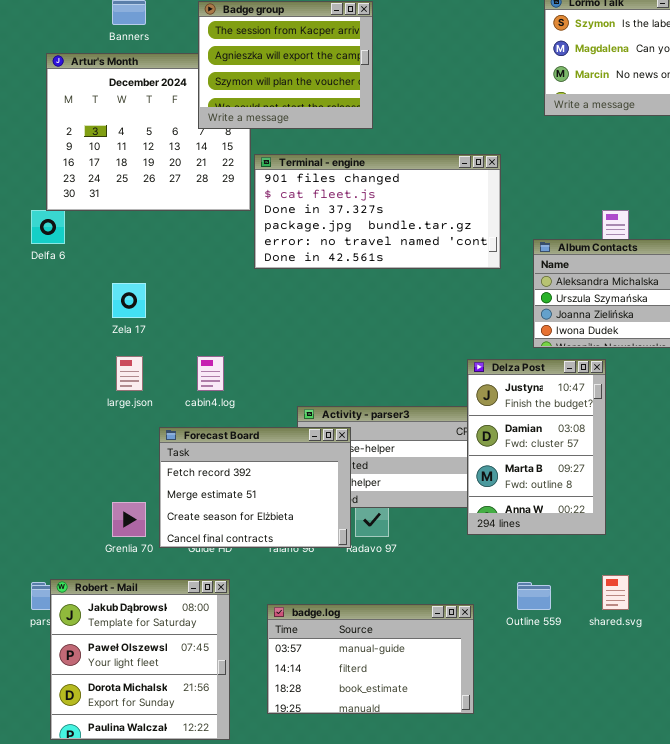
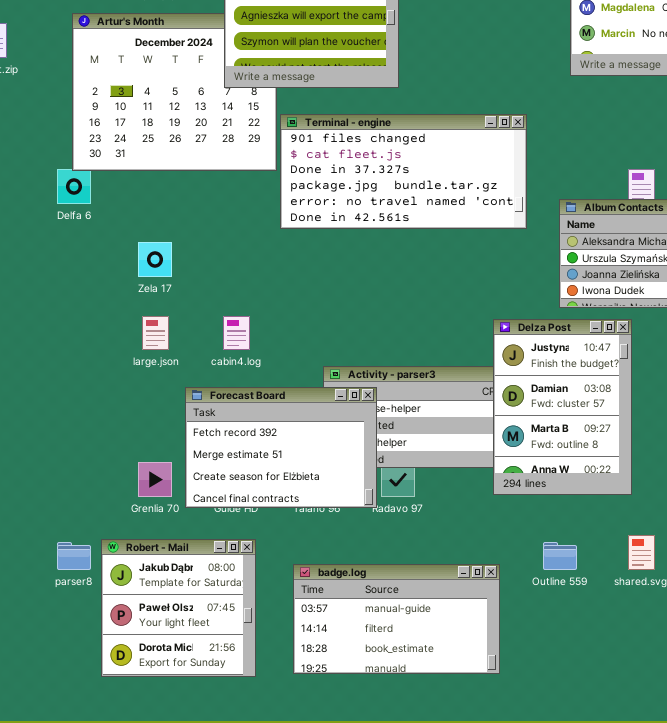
Robert - Mail: [50,579,230,740] -> [101,539,256,677], resized

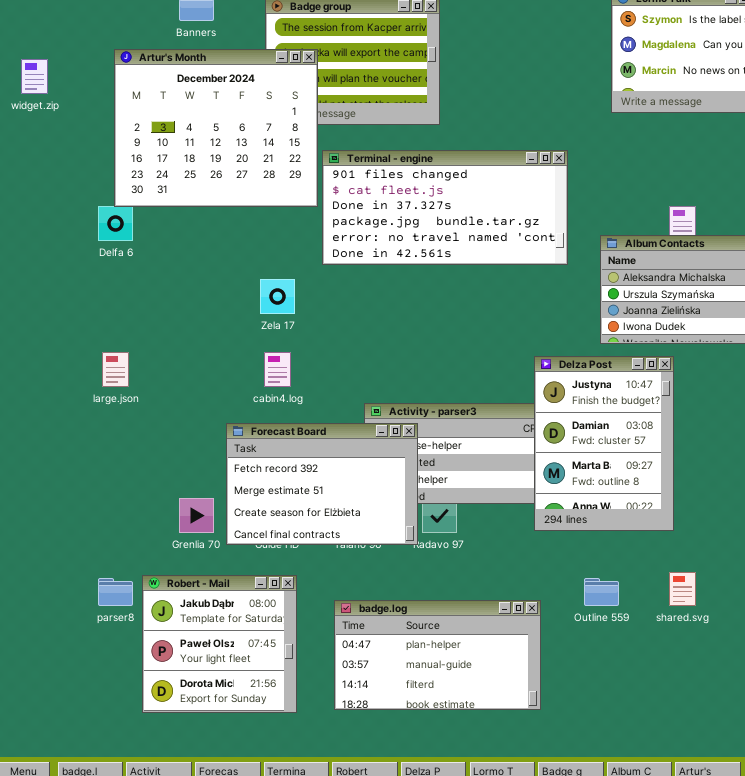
Artur's Month: [72,13,277,171] -> [114,49,318,207], raised
Zela 17: [138,242,172,277] -> [260,279,295,314], moved
large.json: [142,316,169,350] -> [102,352,129,387], moved
badge.log: [293,564,500,674] -> [334,600,541,710], scrolled up 1 row

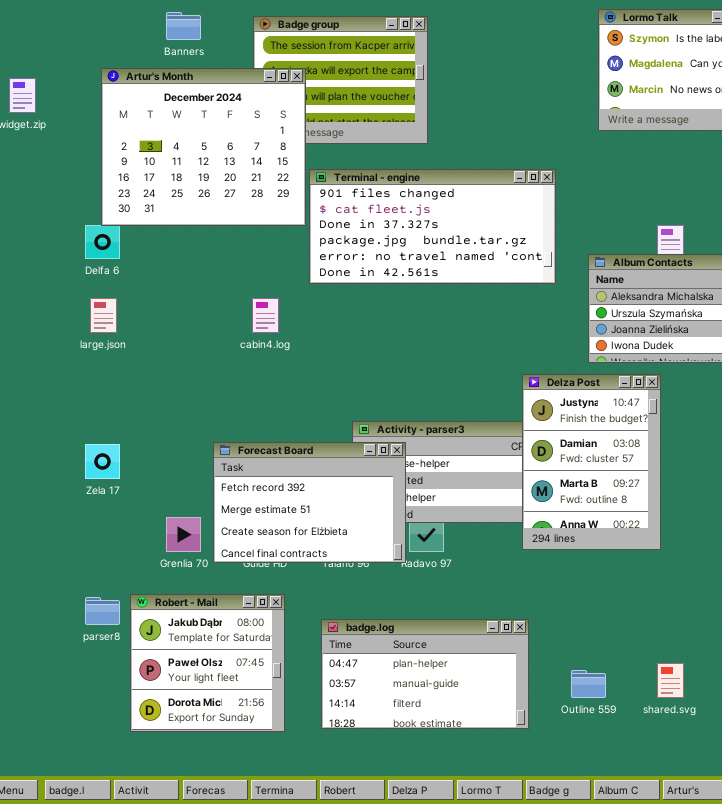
Zela 17: [260,279,295,314] -> [85,444,120,479], moved
large.json: [102,352,129,387] -> [90,298,117,333], moved
cabin4.log: [264,352,291,387] -> [252,298,279,333], moved
shared.svg: [669,572,696,606] -> [657,663,684,698], moved
Outline 559: [584,578,619,606] -> [571,670,606,698], moved

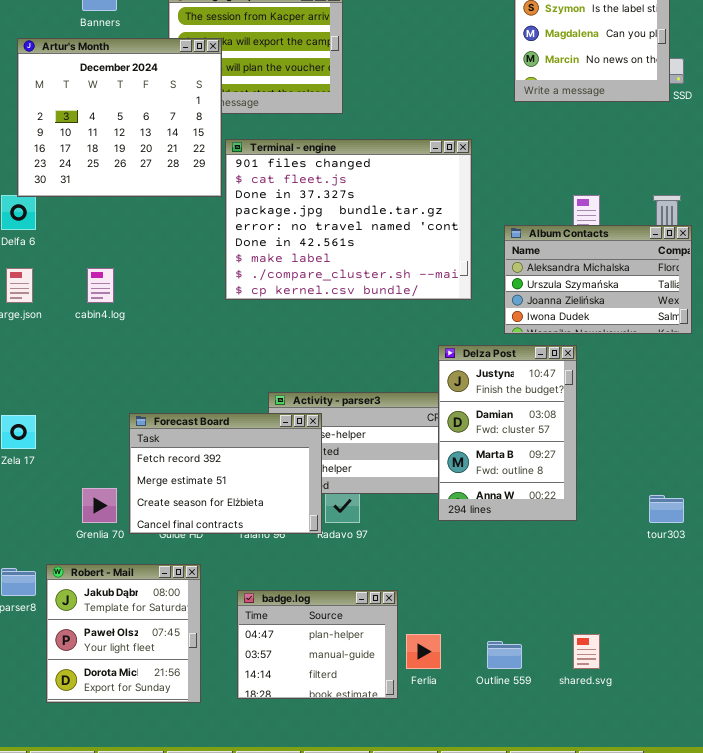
Terminal - engine: [309,169,556,284] -> [225,139,472,300], resized
cabin4.log: [252,298,279,333] -> [87,268,114,303], moved
badge.log: [321,619,529,729] -> [237,590,398,699], resized

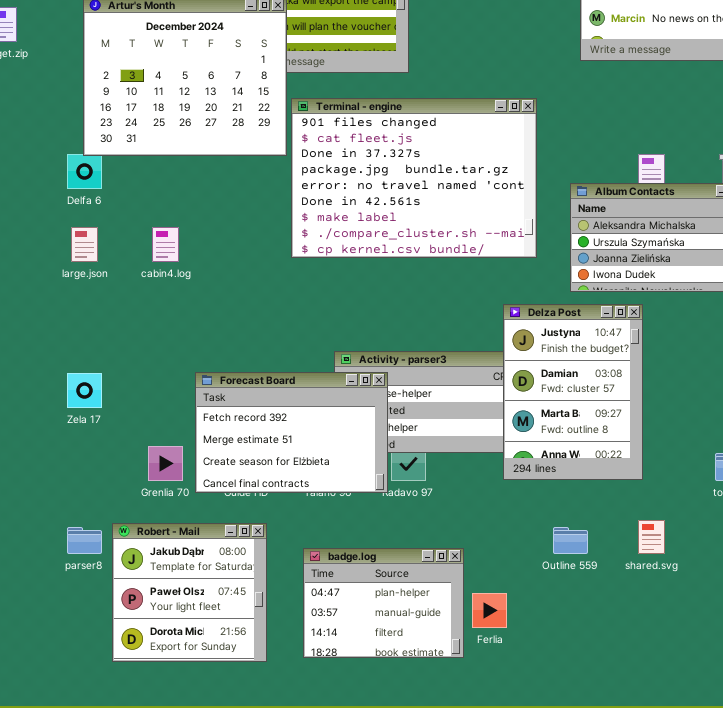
shared.svg: [573,634,600,669] -> [638,520,665,554], moved
Outline 559: [487,641,522,669] -> [553,527,588,554], moved

